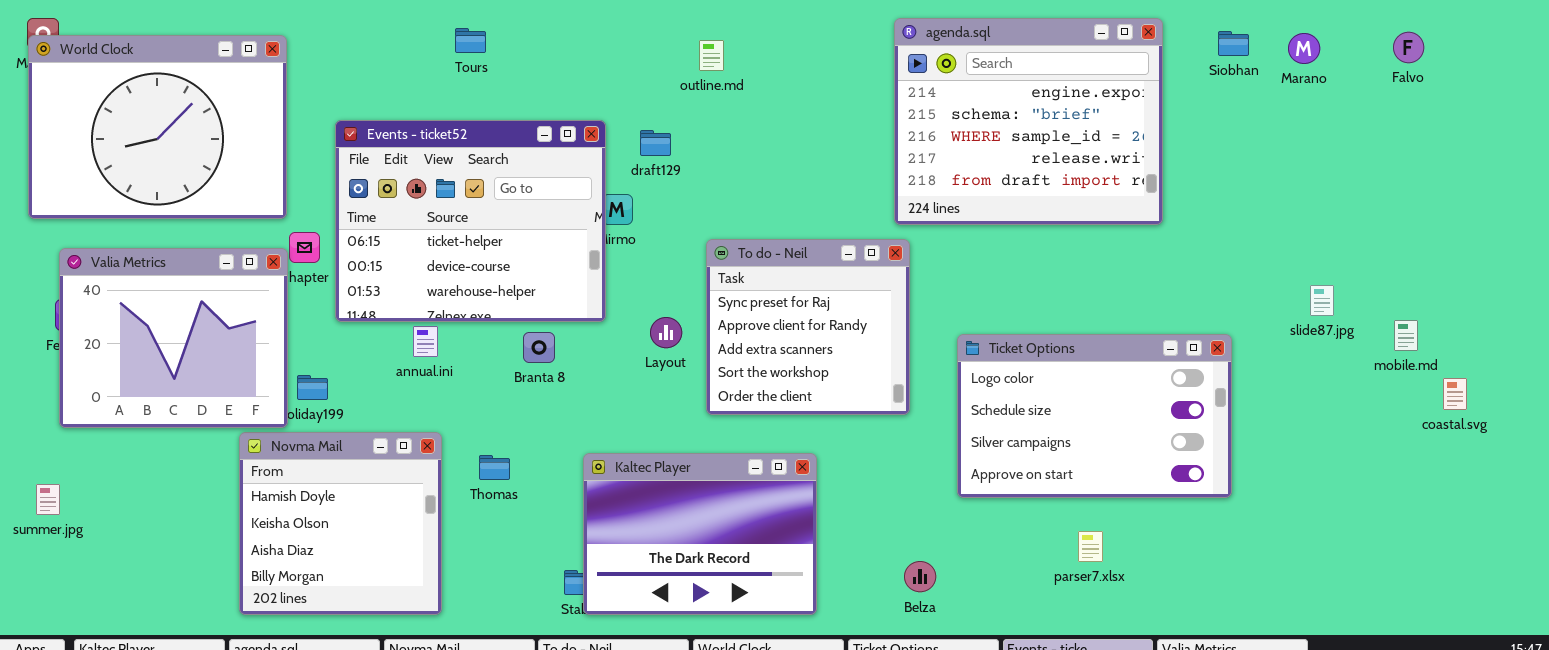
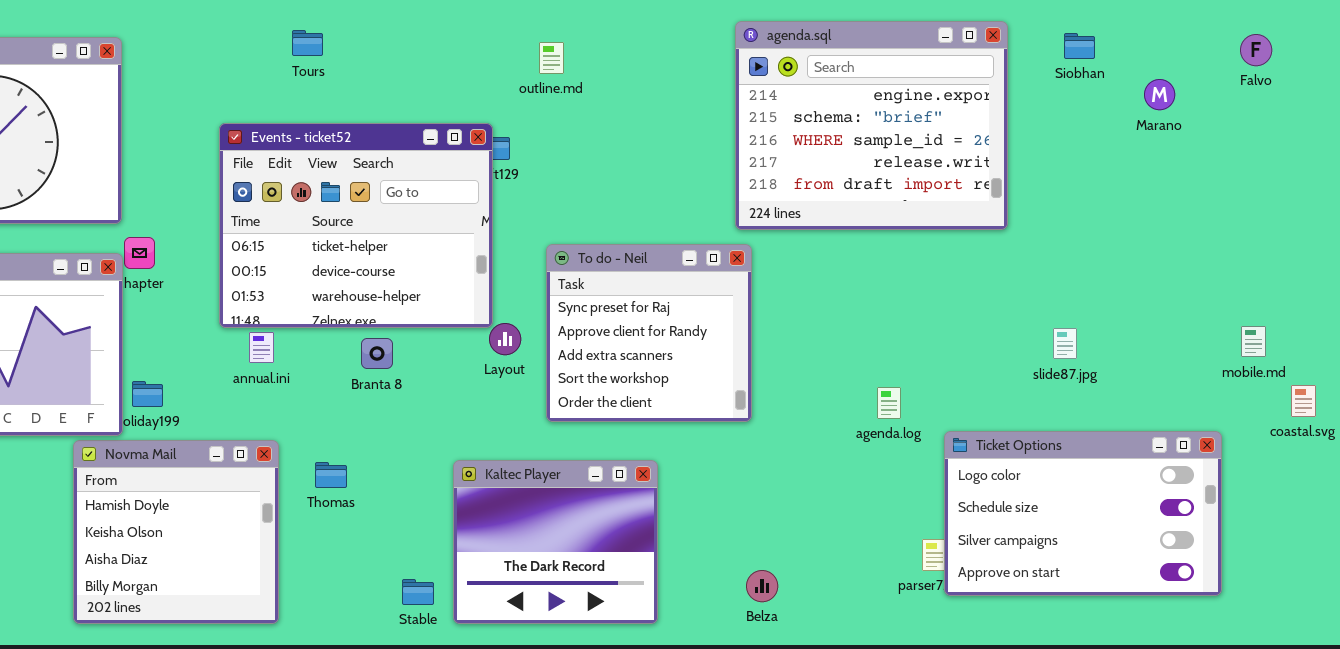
Marano: [1288,33,1320,64] -> [1144,79,1175,110], moved
Events - ticket52: [335,120,606,322] -> [219,123,493,328], moved
slide87.jpg: [1310,285,1334,316] -> [1053,328,1077,359], moved
Ticket Options: [957,334,1232,498] -> [944,431,1222,596], moved
Kaltec Player: [583,453,817,615] -> [453,460,658,624], resized

